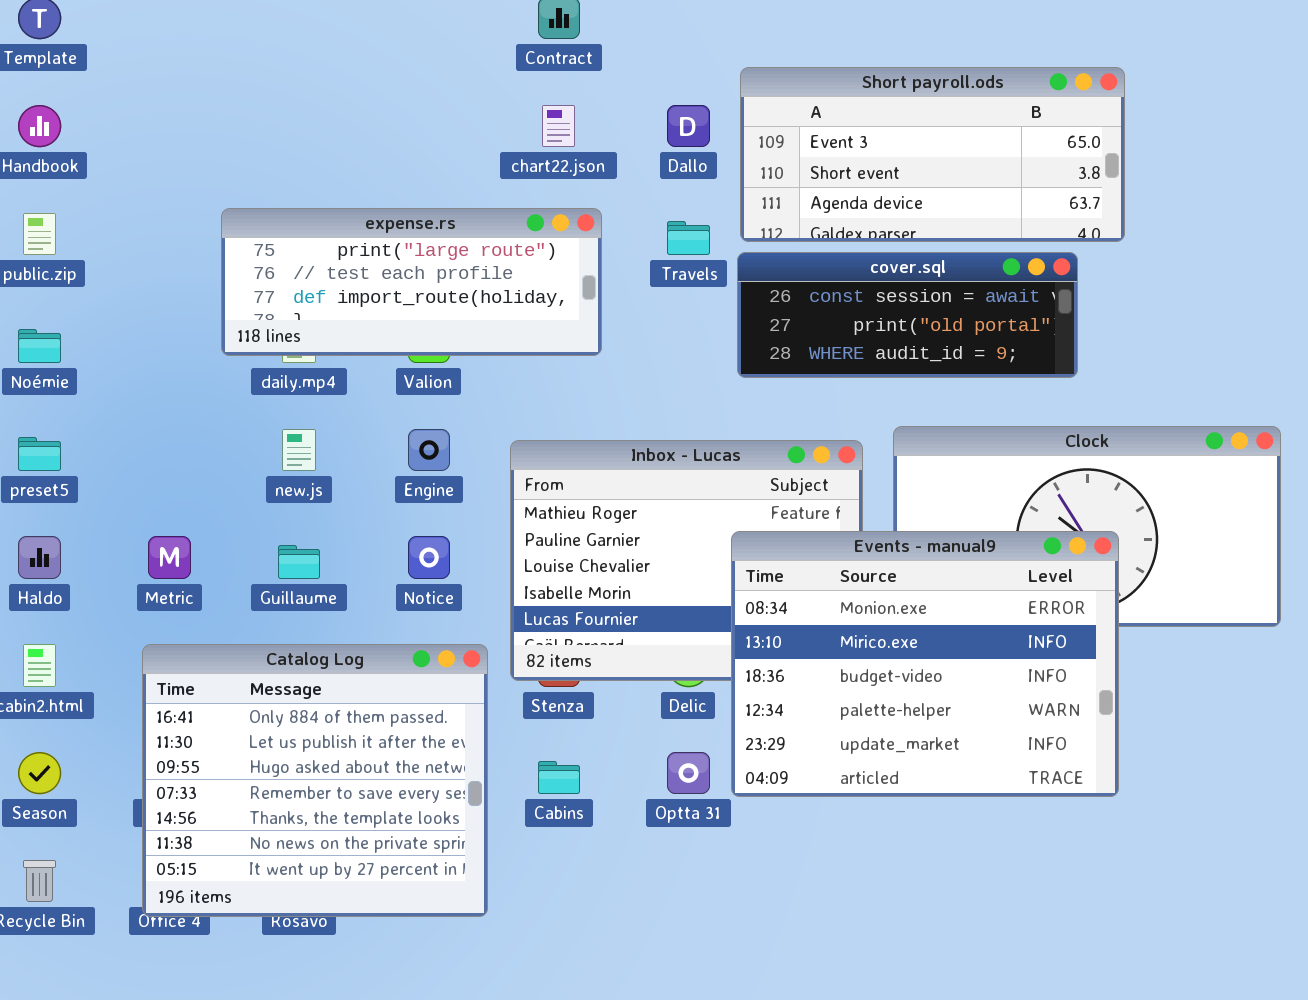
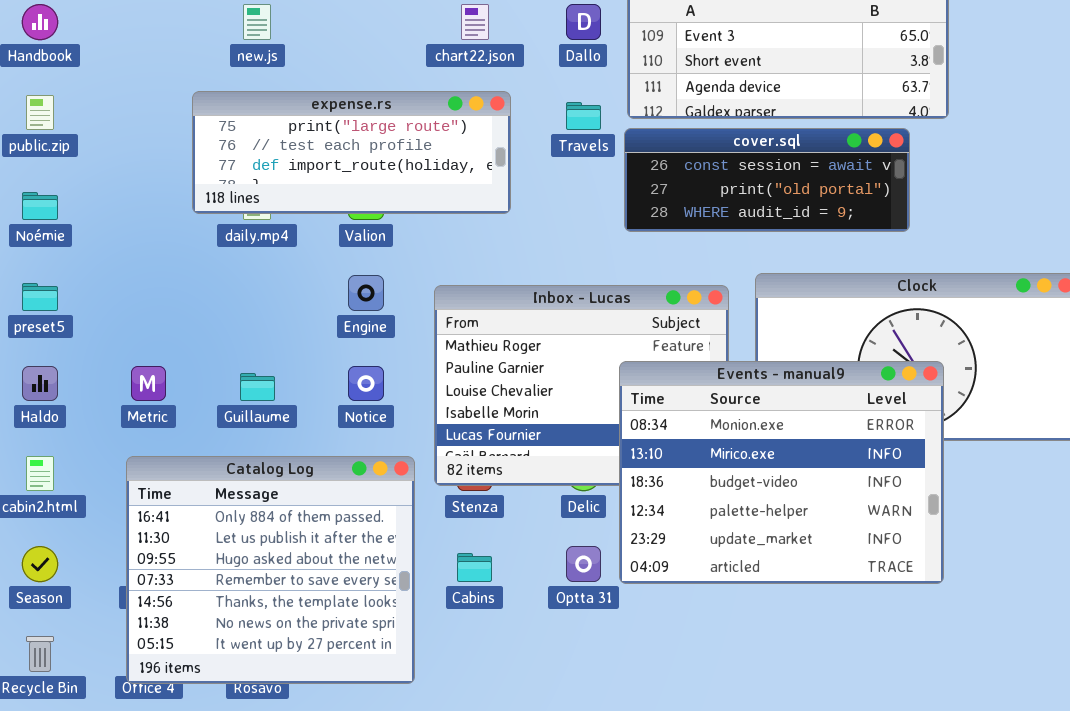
new.js: [282,429,316,471] -> [243,4,271,40], moved

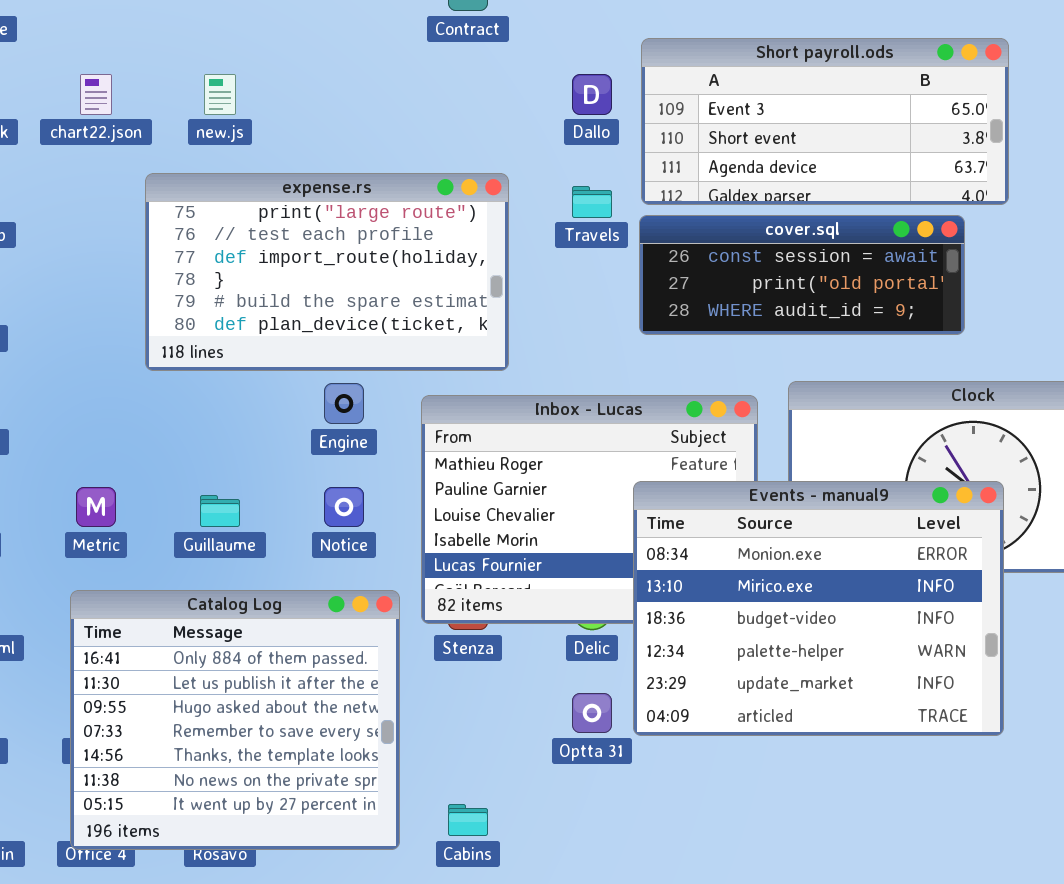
chart22.json: [461,4,489,40] -> [80,74,112,115], moved
expense.rs: [192,91,511,214] -> [145,173,509,371], resized
Cabins: [457,553,492,582] -> [448,804,488,836], moved

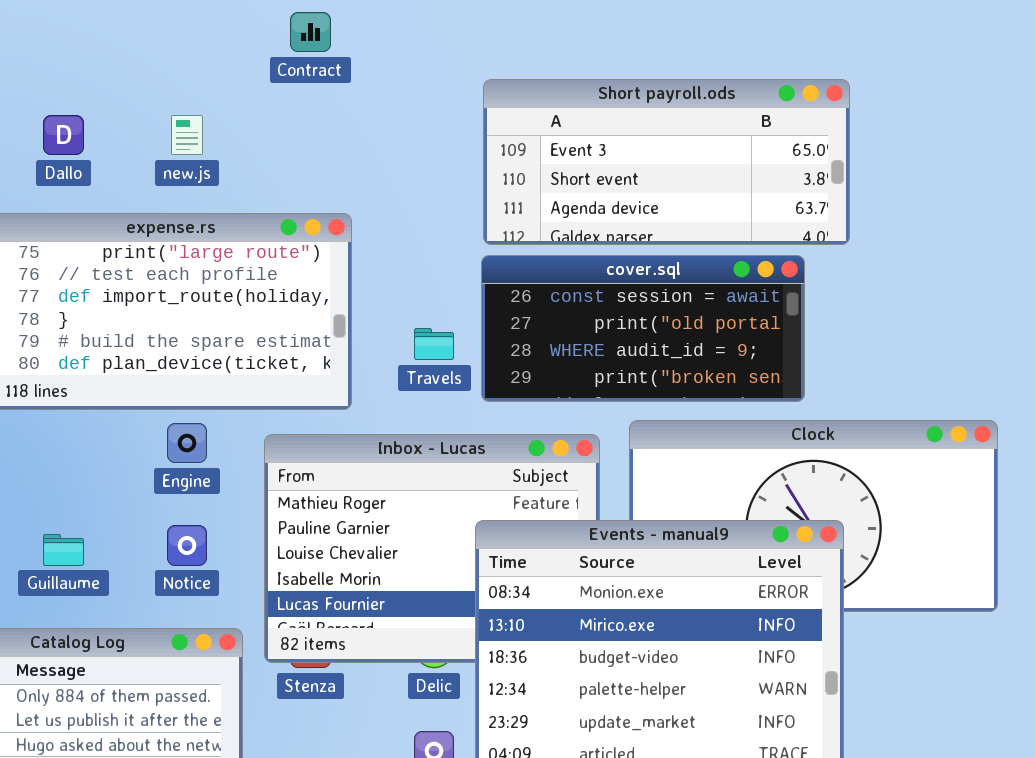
new.js: [204,74,236,115] -> [171,115,203,155], moved
Dallo: [572,74,612,115] -> [43,115,84,155], moved
Travels: [572,186,612,218] -> [414,328,454,360], moved
cover.sql: [639,215,965,335] -> [481,255,805,402], resized

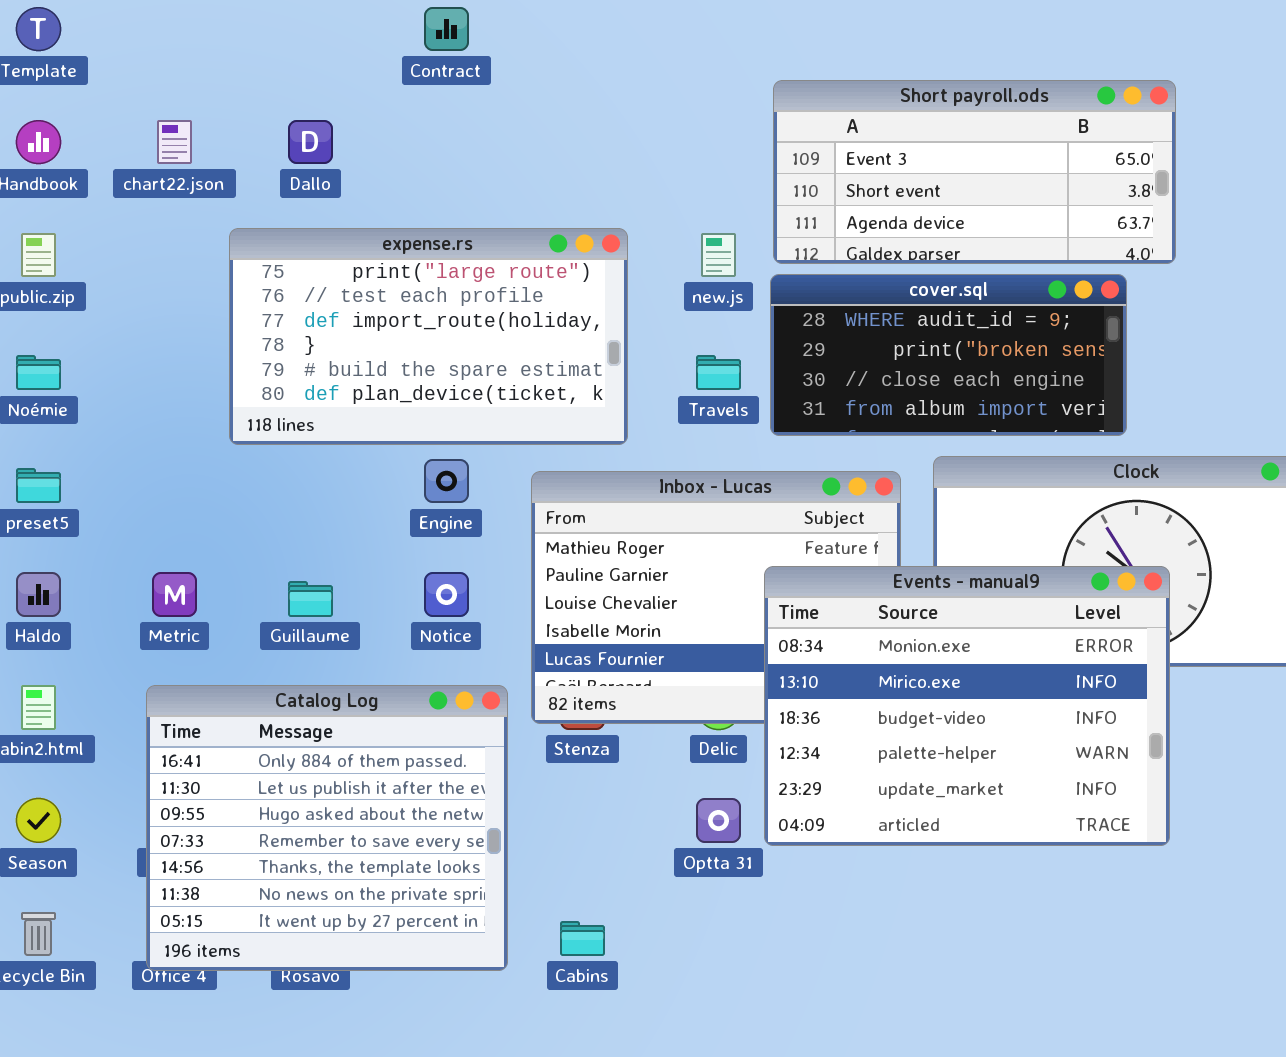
Contract: [290,12,331,52] -> [424,7,469,51], moved
new.js: [171,115,203,155] -> [701,233,736,277], moved
cover.sql: [481,255,805,402] -> [770,274,1127,436], scrolled down 2 rows

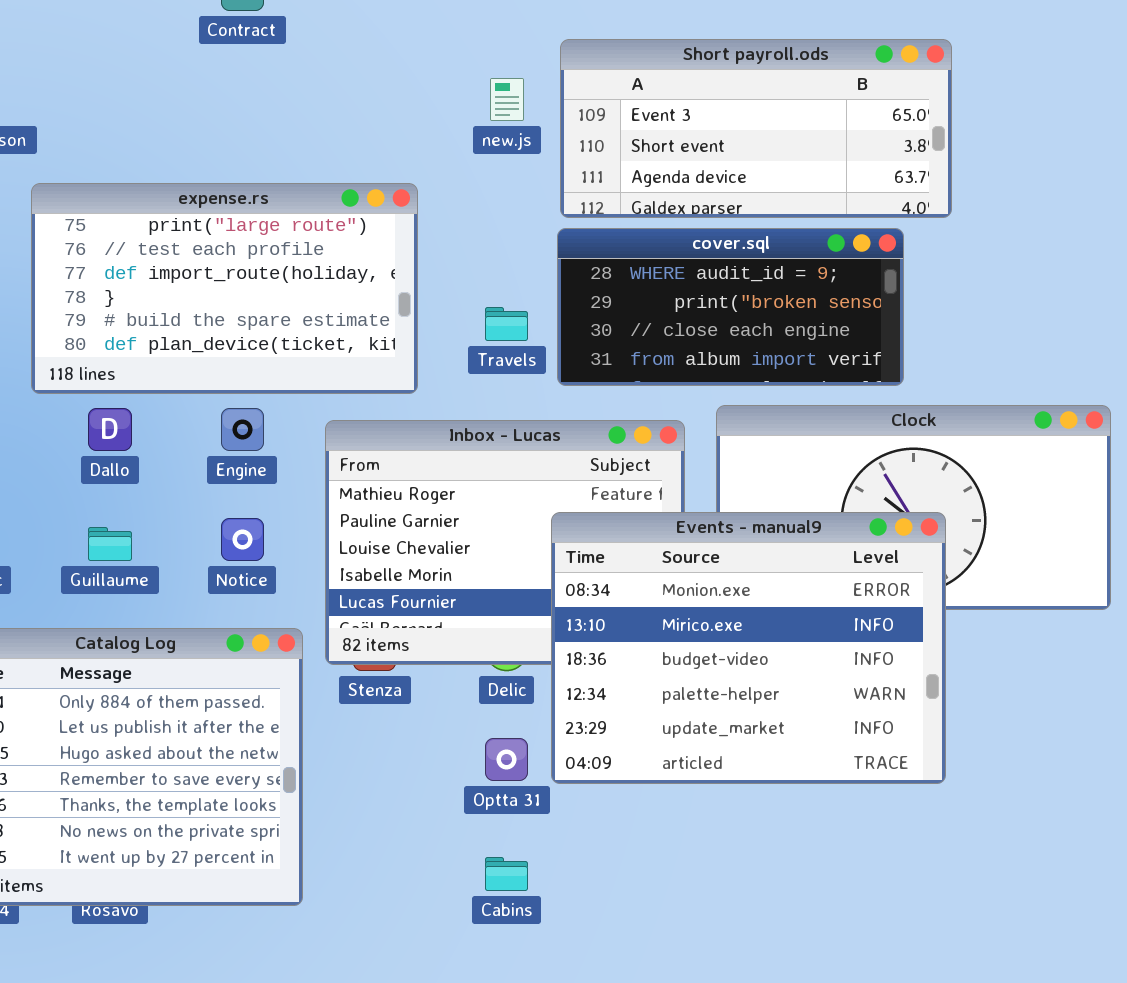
Dallo: [288,120,333,164] -> [88,408,132,451], moved
new.js: [701,233,736,277] -> [490,78,524,121], moved
Cabins: [560,921,605,956] -> [485,857,528,891], moved

